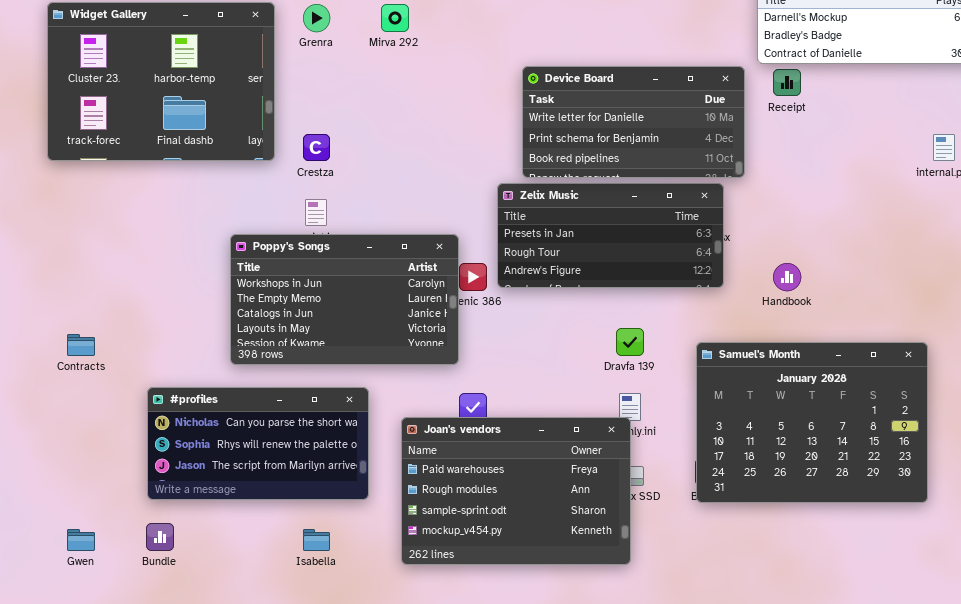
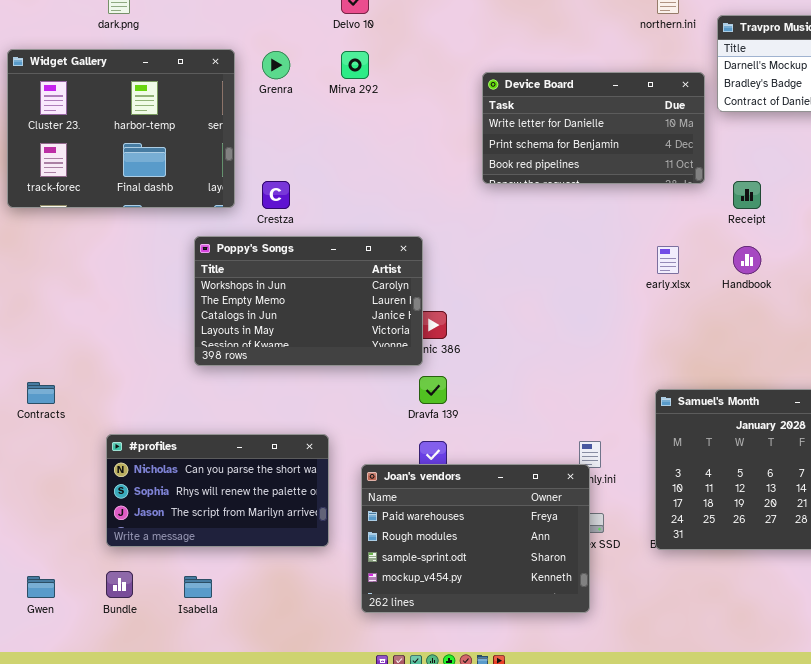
Device Board: [522,66,745,178] -> [482,72,705,184], moved
Receipt: [773,69,801,96] -> [733,181,761,209], moved
Zelix Music: [497,183,724,288] -> none, closed
Poppy's Songs: [230,234,459,365] -> [194,236,423,366], moved
Handbook: [773,263,801,291] -> [733,246,761,274], moved
Dravfa 139: [616,328,644,356] -> [419,376,447,404], moved
Isabella: [303,529,330,551] -> [184,576,212,598], moved

